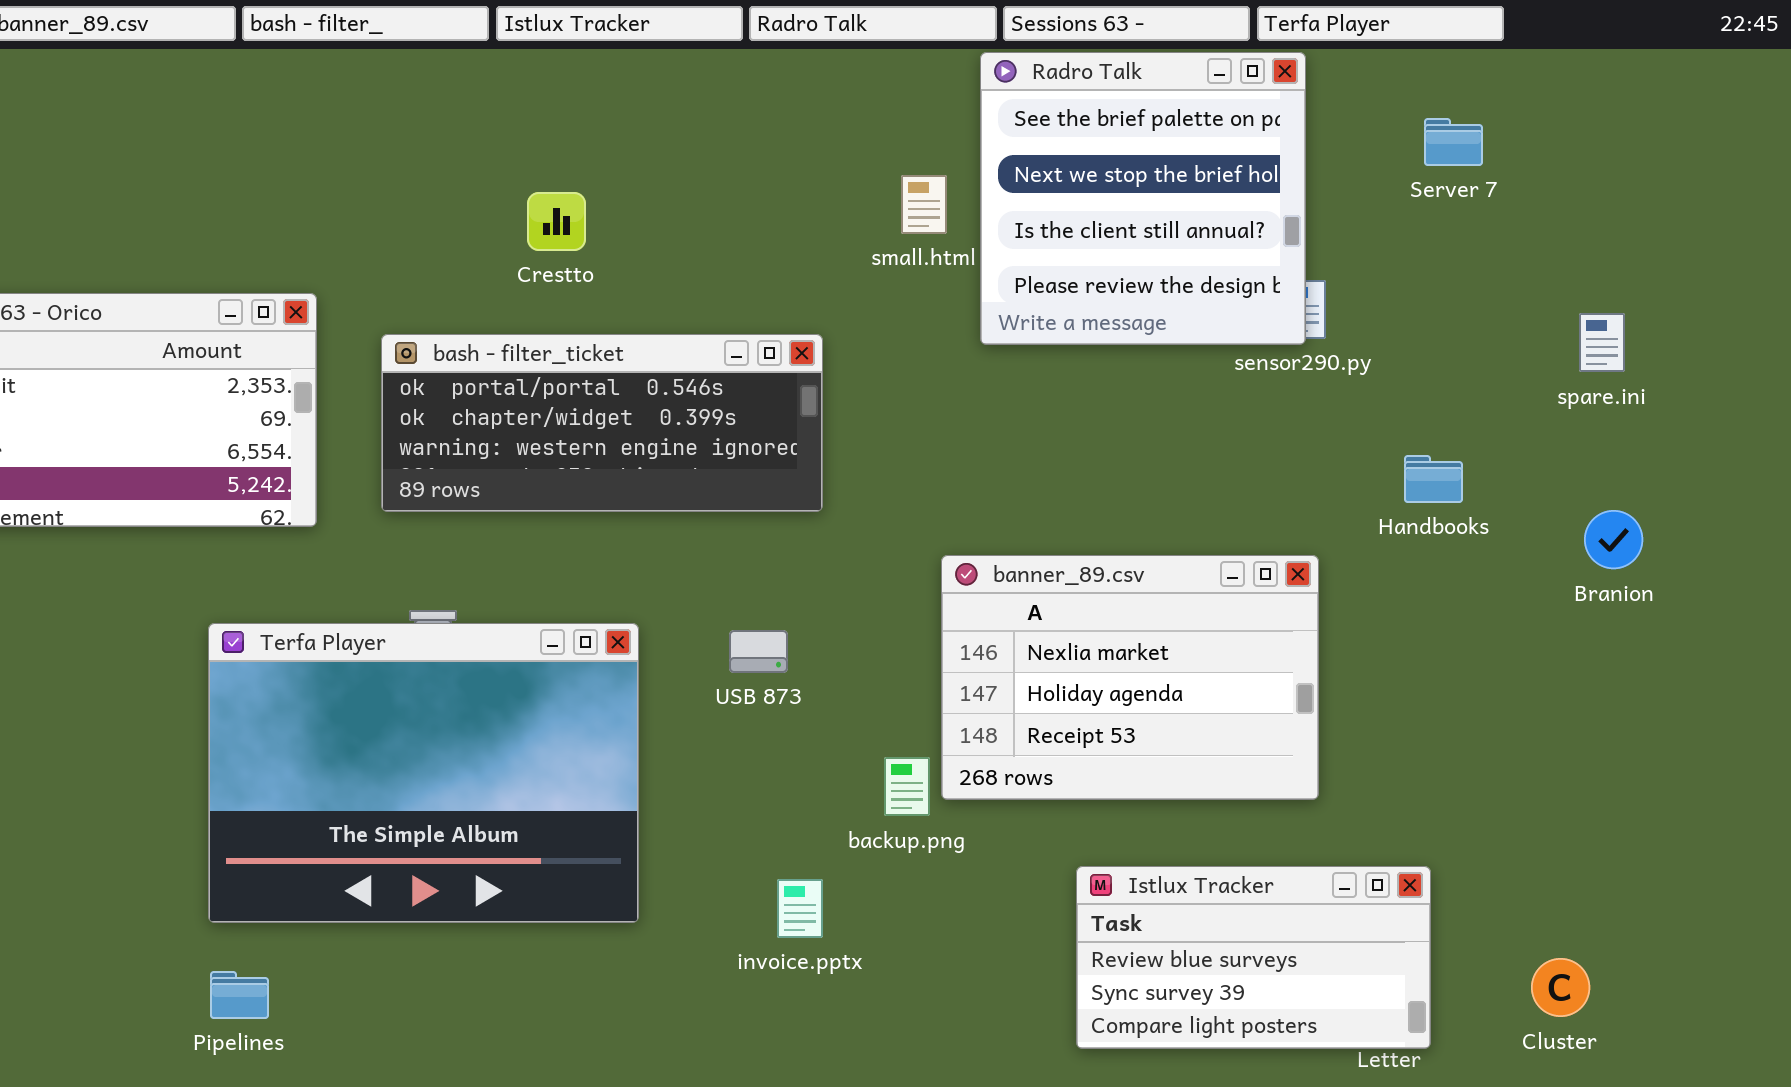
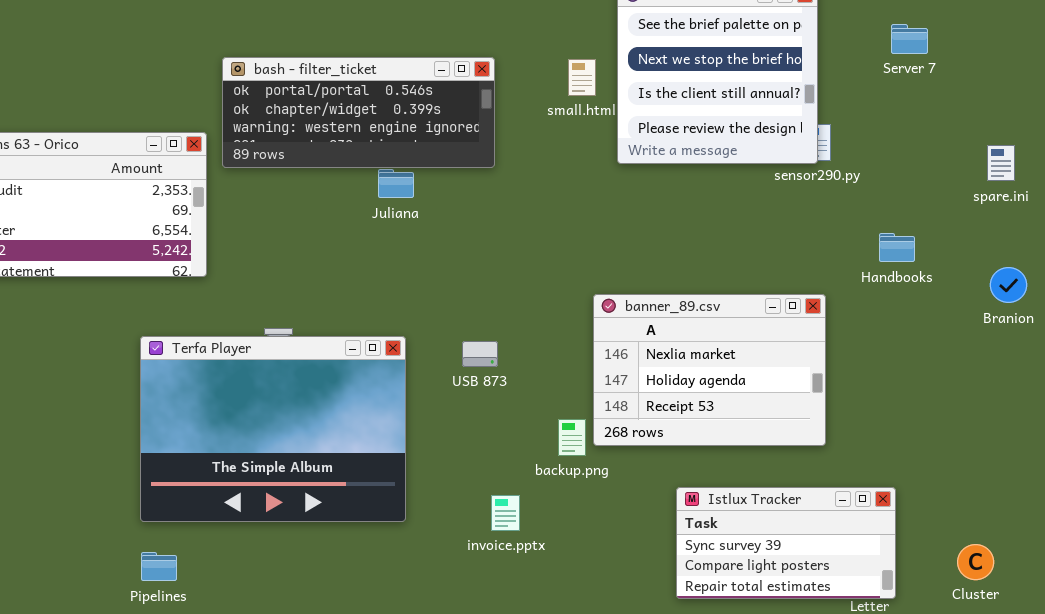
bash - filter_ticket: [381,334,823,512] -> [222,57,495,168], moved
Istlux Tracker: [1076,866,1431,1049] -> [676,487,896,599], scrolled down 1 row

